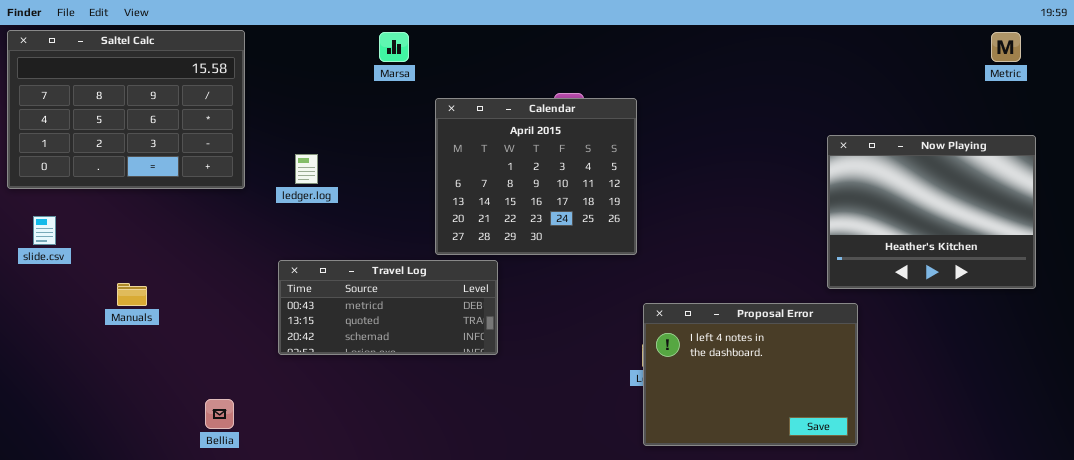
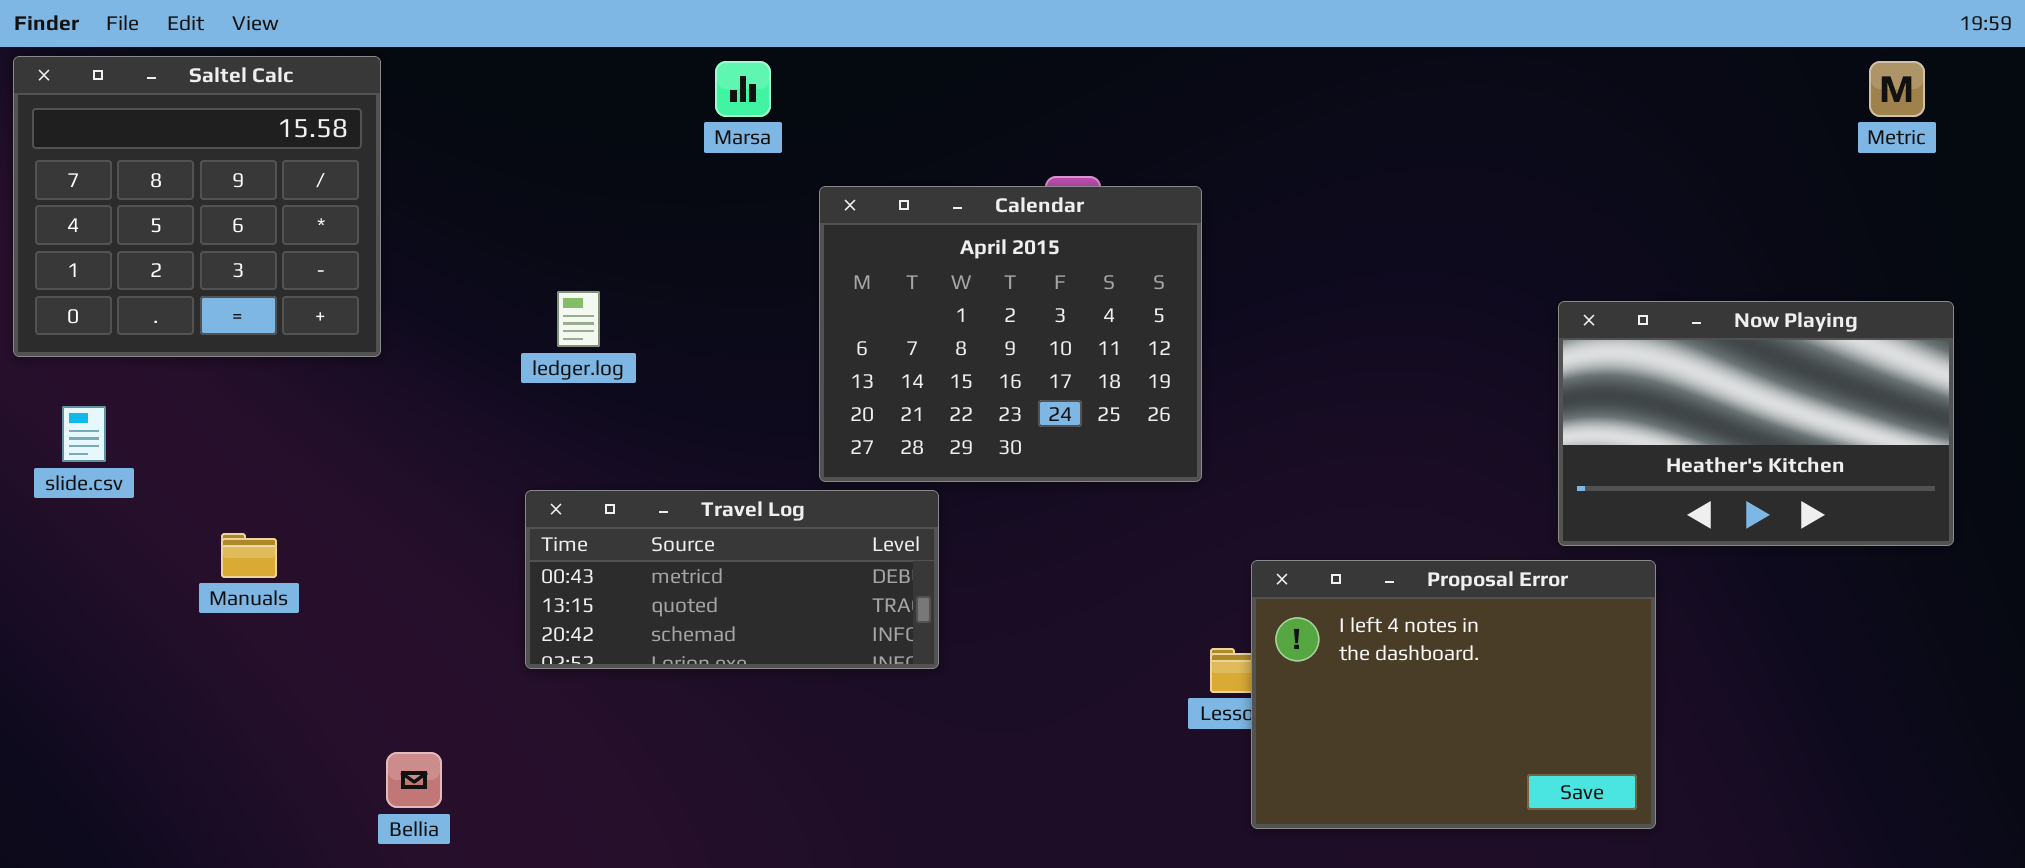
Saltel Calc: [7,30,245,189] -> [13,56,381,357], resized
Now Playing: [827,135,1036,289] -> [1558,301,1954,546], resized
Proposal Error: [643,303,858,446] -> [1251,560,1656,829], moved

